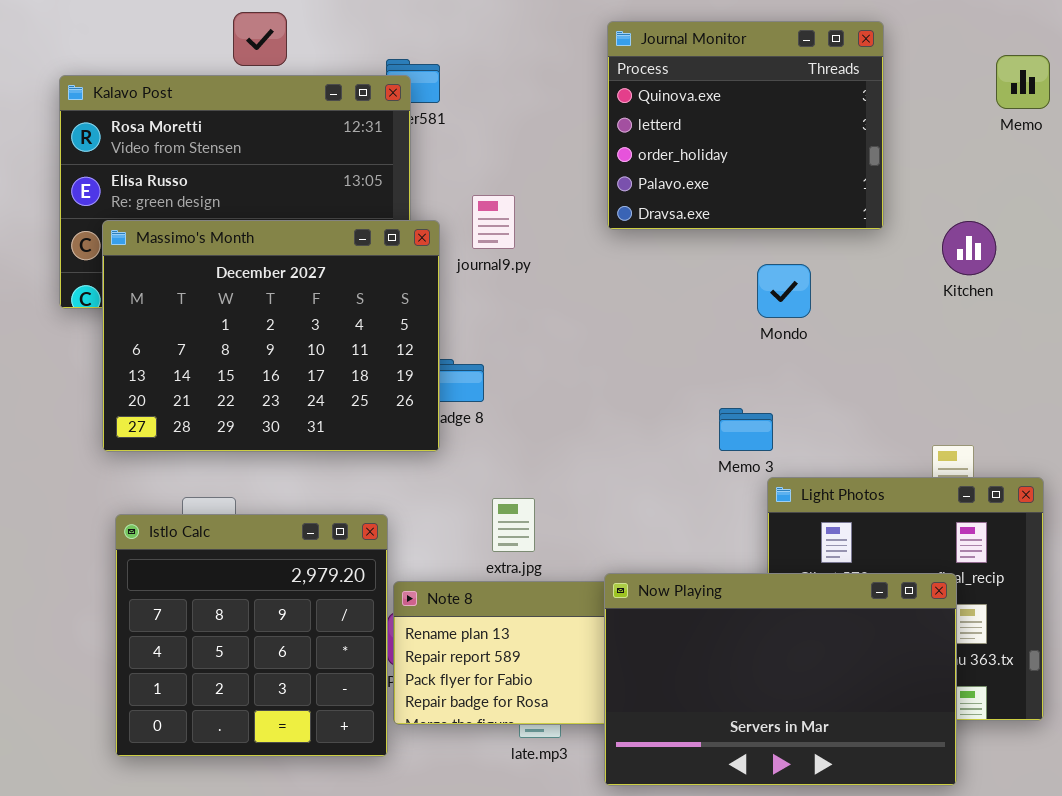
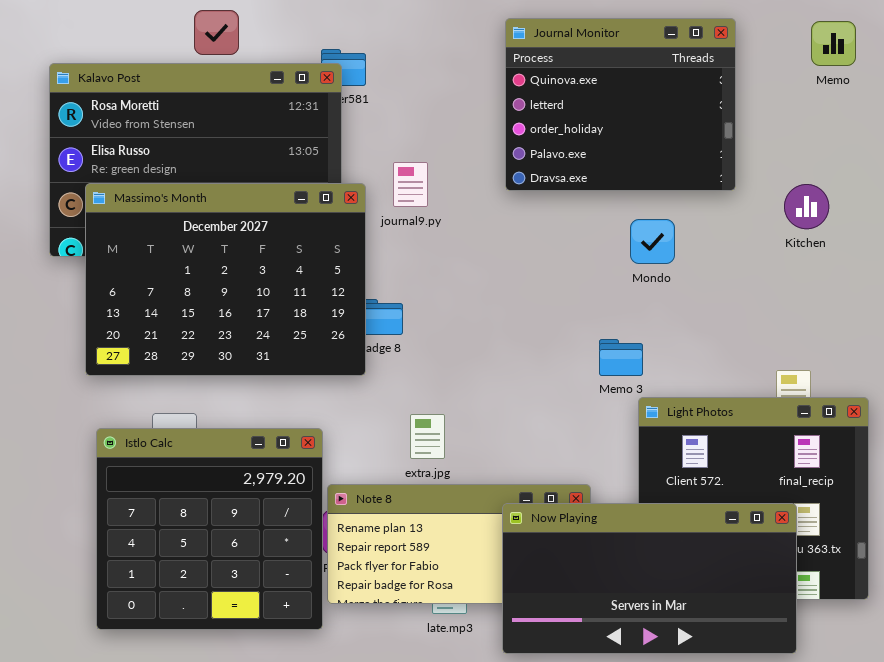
Memo: [996,55,1050,109] -> [811,21,856,66], moved
Now Playing: [604,573,957,786] -> [502,503,797,654], resized

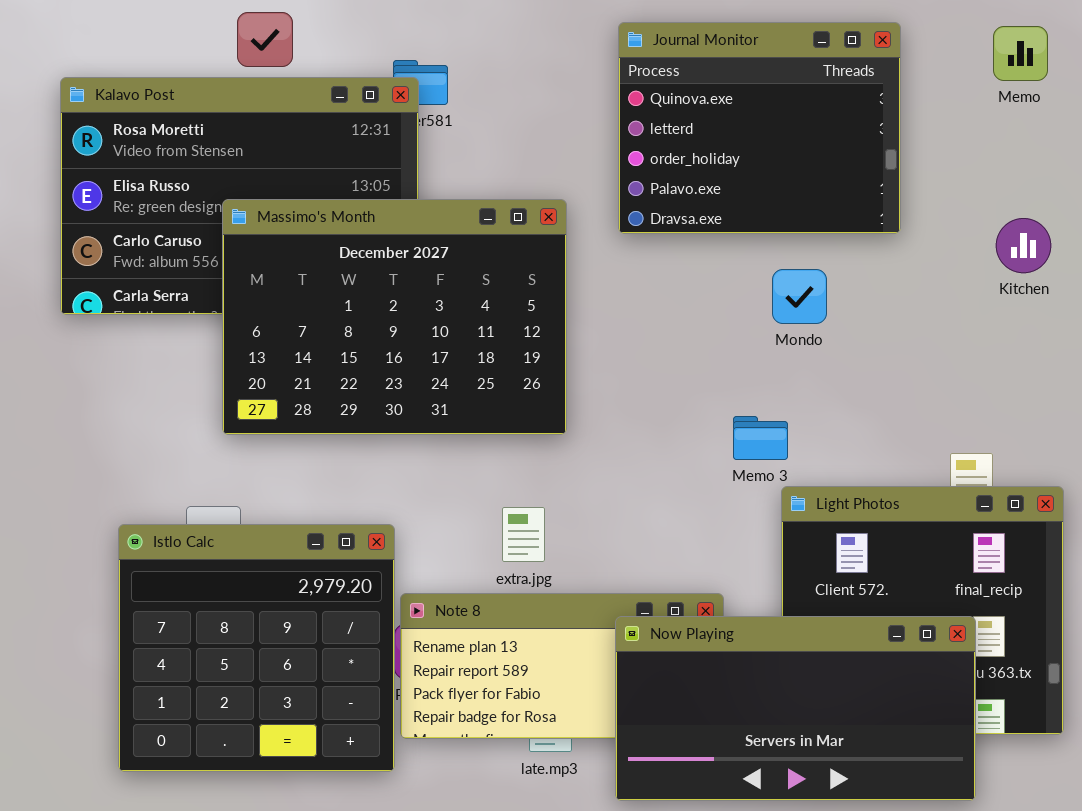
Massimo's Month: [85,183,366,376] -> [222,199,567,435], moved
Kitchen: [784,184,829,229] -> [996,218,1051,273], moved

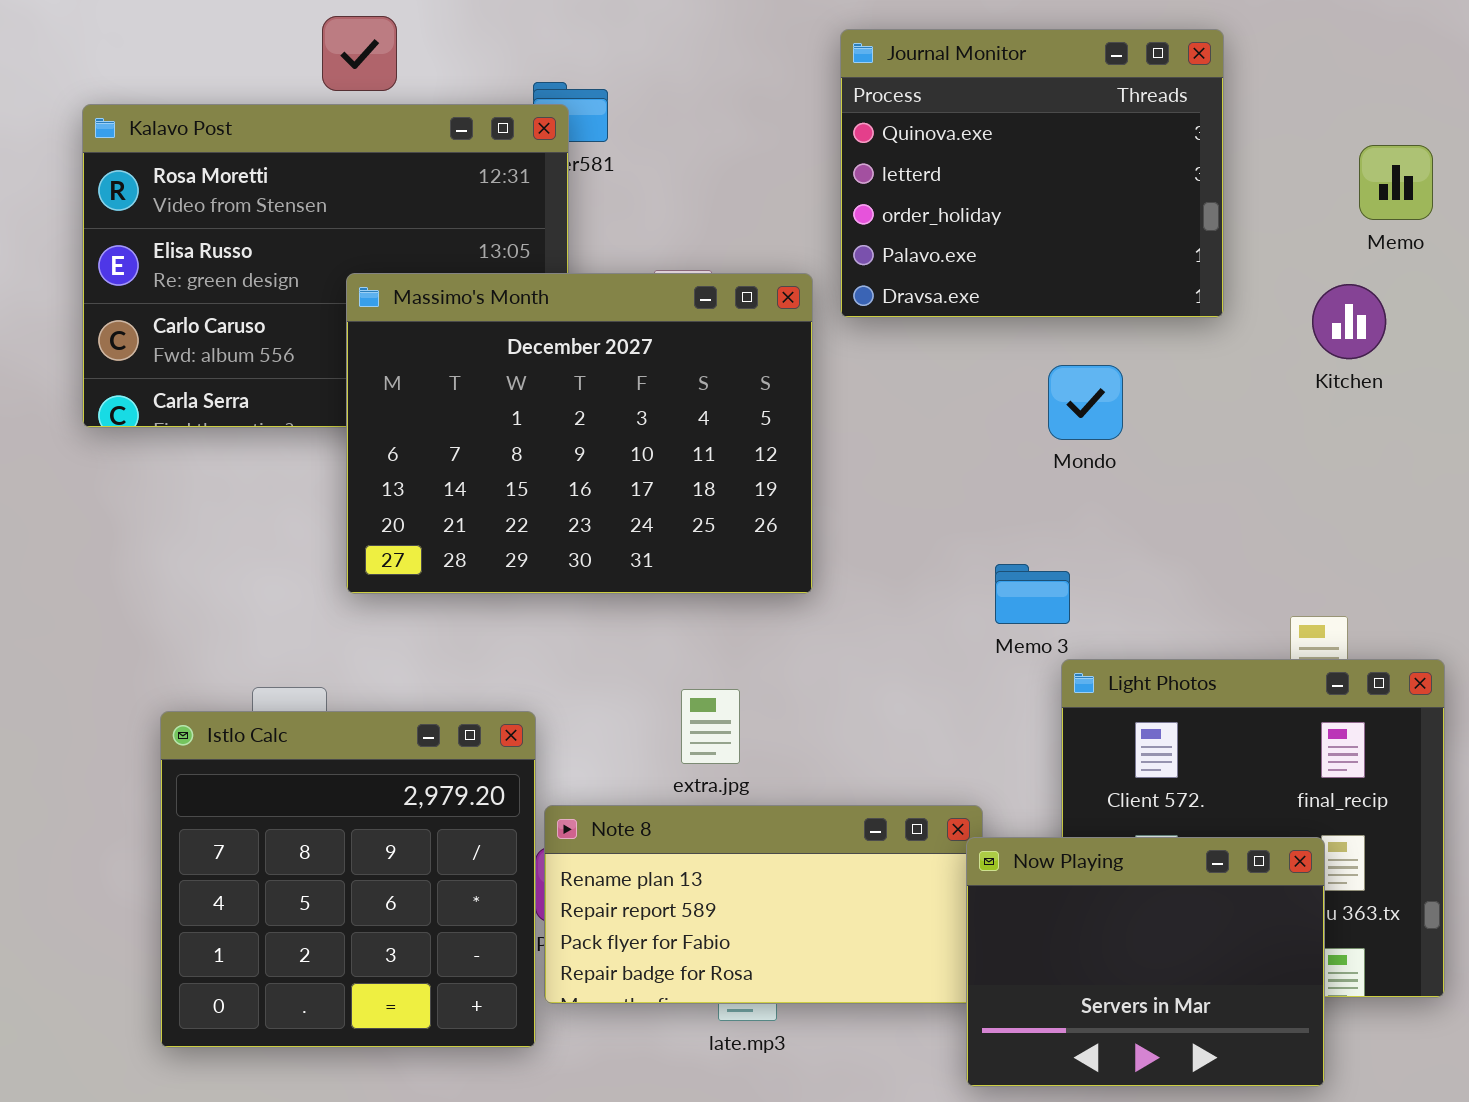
Memo: [993,26,1048,81] -> [1359,145,1433,220], moved
Massimo's Month: [222,199,567,435] -> [346,273,813,594], moved
Kitchen: [996,218,1051,273] -> [1312,284,1386,359], moved
Now Playing: [615,616,976,801] -> [966,837,1325,1087], resized

